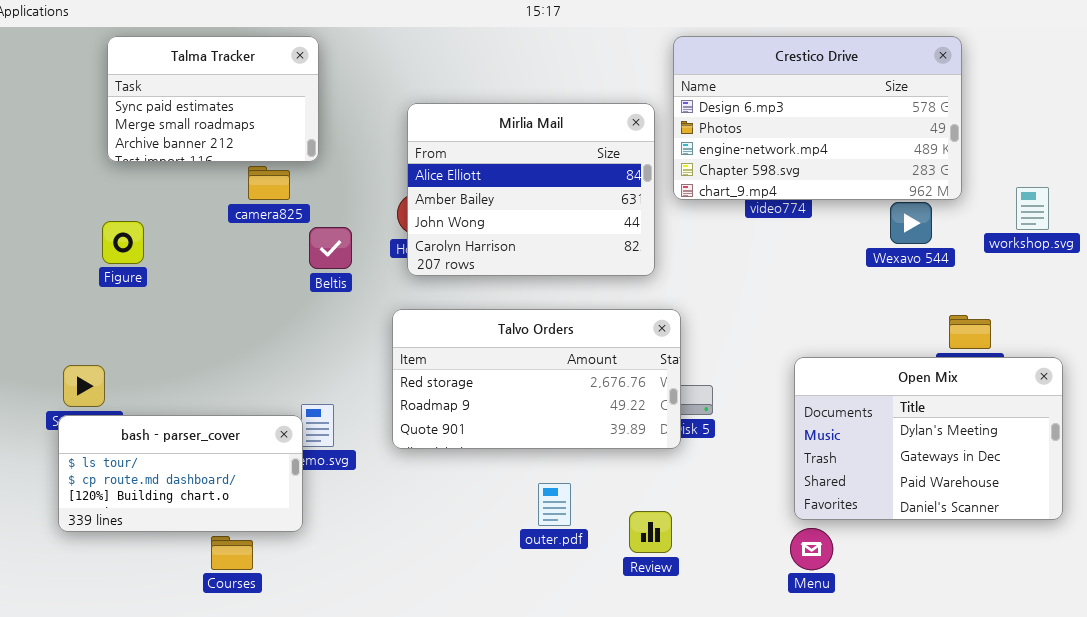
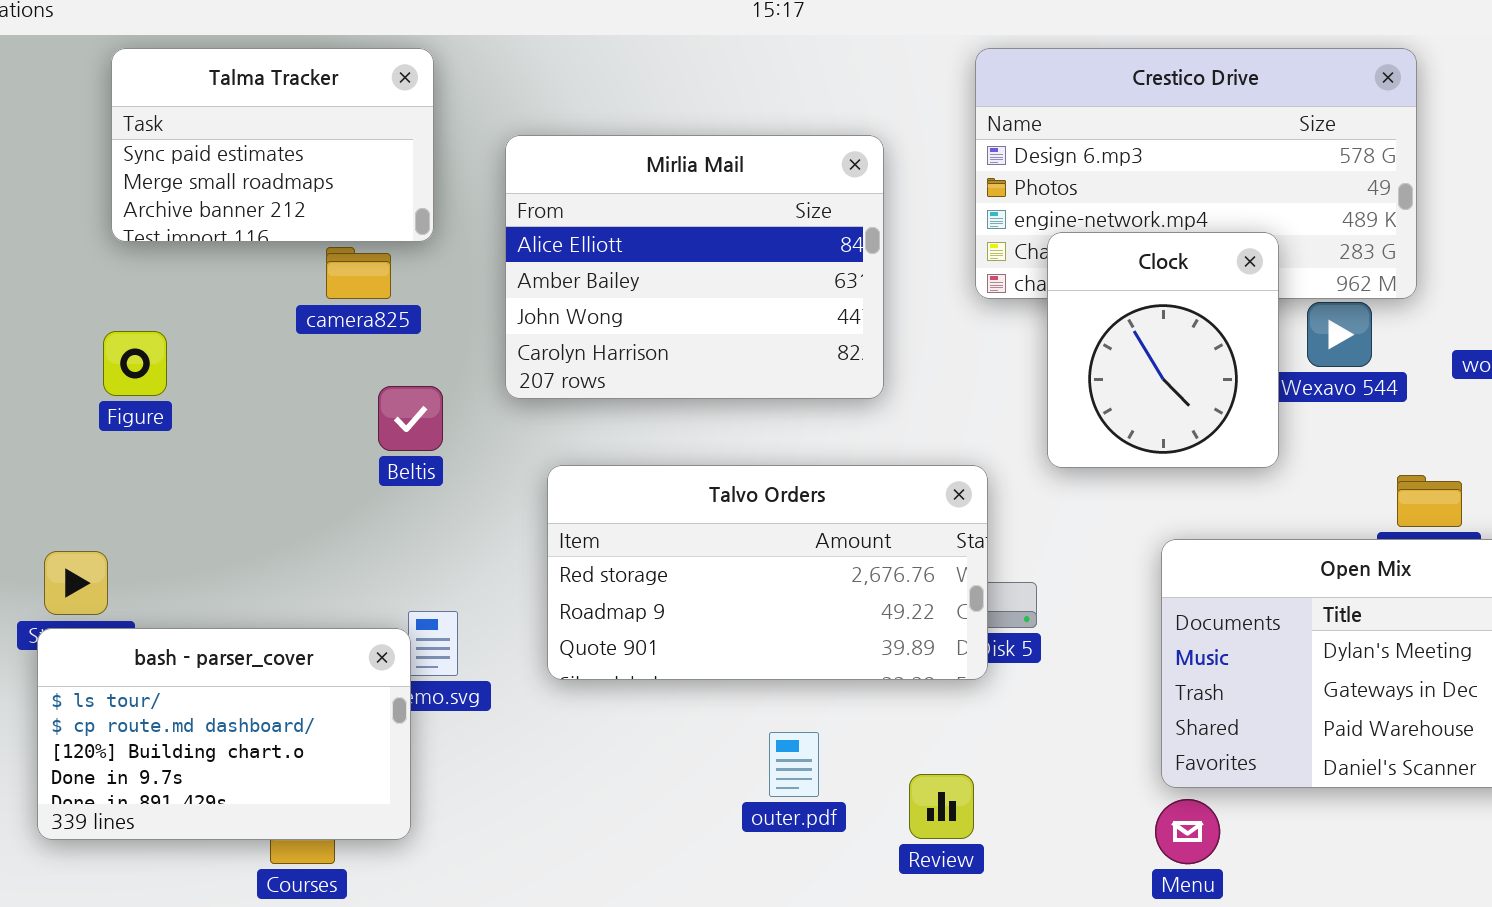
Mirlia Mail: [407,103,655,276] -> [505,135,884,399], moved
Clock: none -> [1047,232,1279,468], opened
Beltis: [309,227,352,269] -> [378,386,443,451], moved
bash - parser_cover: [58,415,303,532] -> [37,628,411,840], resized

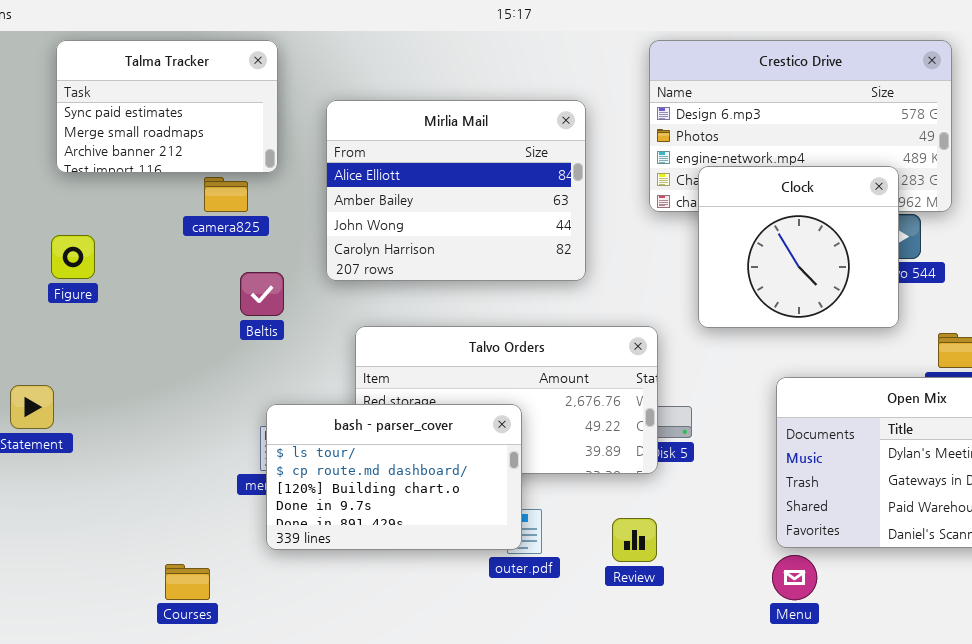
Clock: [1047,232,1279,468] -> [698,166,899,328], resized
bash - parser_cover: [37,628,411,840] -> [266,404,522,550], moved
Review: [909,774,974,839] -> [612,518,657,562], moved

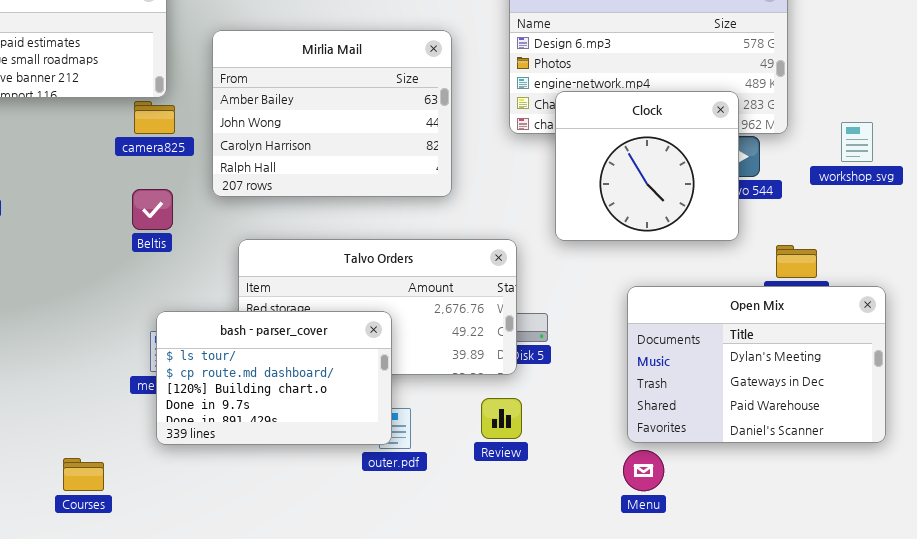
Mirlia Mail: [326,100,586,281] -> [212,30,452,197], scrolled down 1 row
camera825: [204,177,248,212] -> [134,101,175,134], moved
Review: [612,518,657,562] -> [481,398,522,439], moved

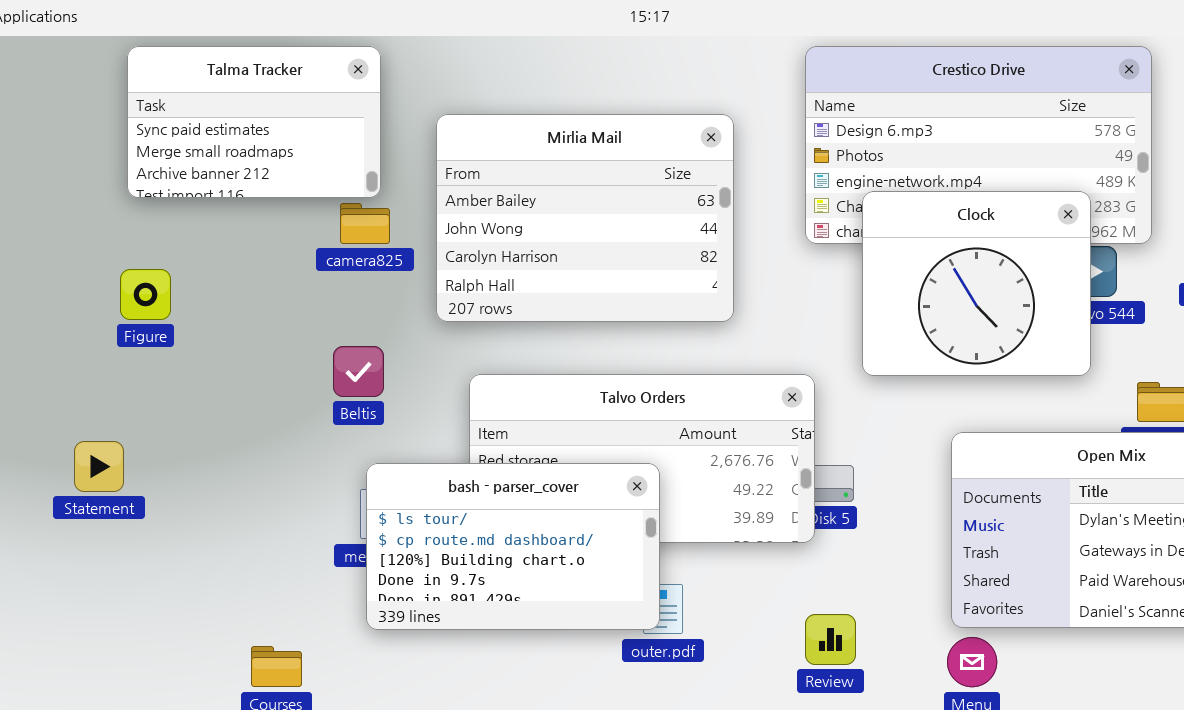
Beltis: [132,189,173,230] -> [333,346,384,397], moved
Review: [481,398,522,439] -> [805,614,856,665], moved

